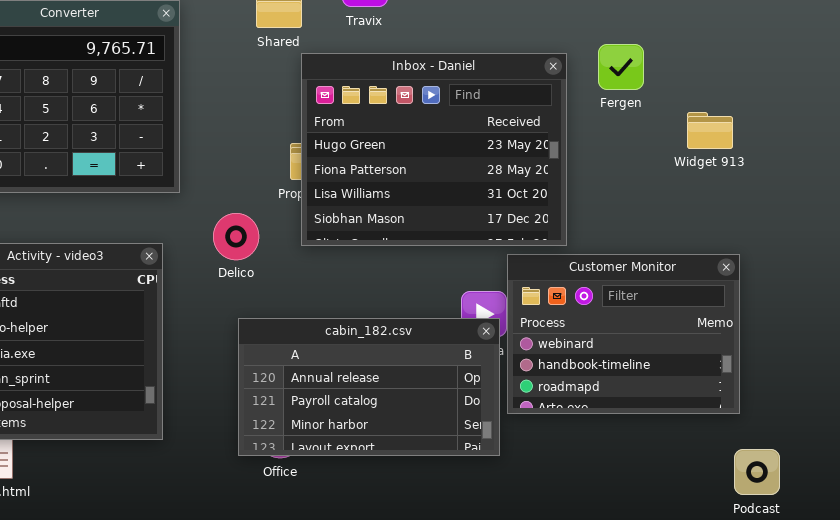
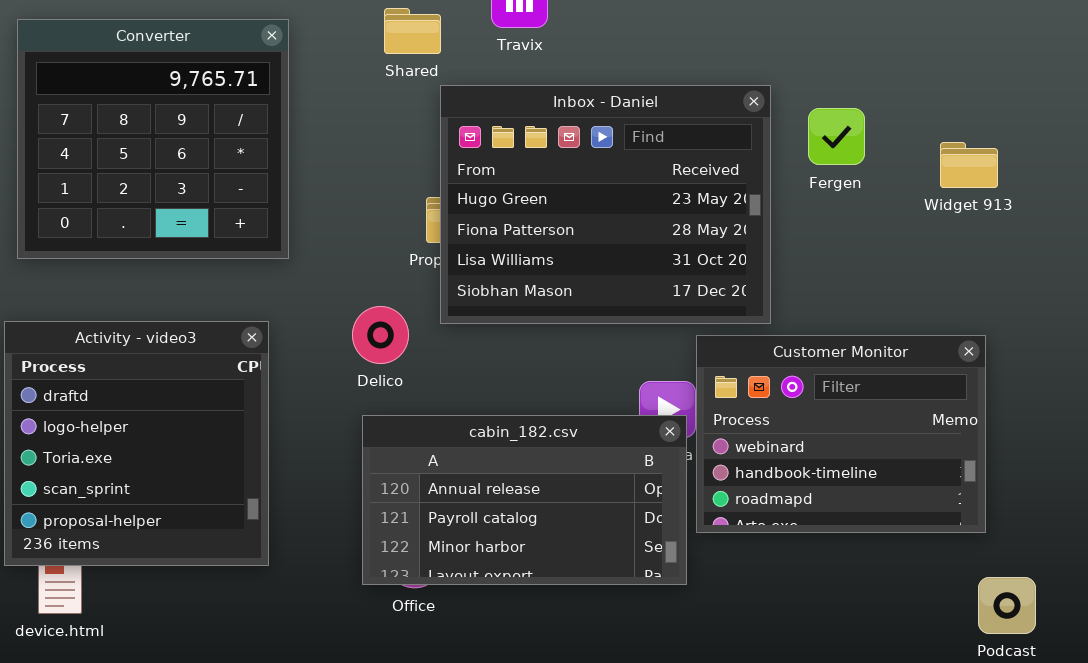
Fergen: [598,44,644,90] -> [808,108,865,165], moved
Widget 913: [687,112,733,149] -> [940,142,998,188], moved
Delico: [213,213,259,260] -> [352,306,409,364], moved

